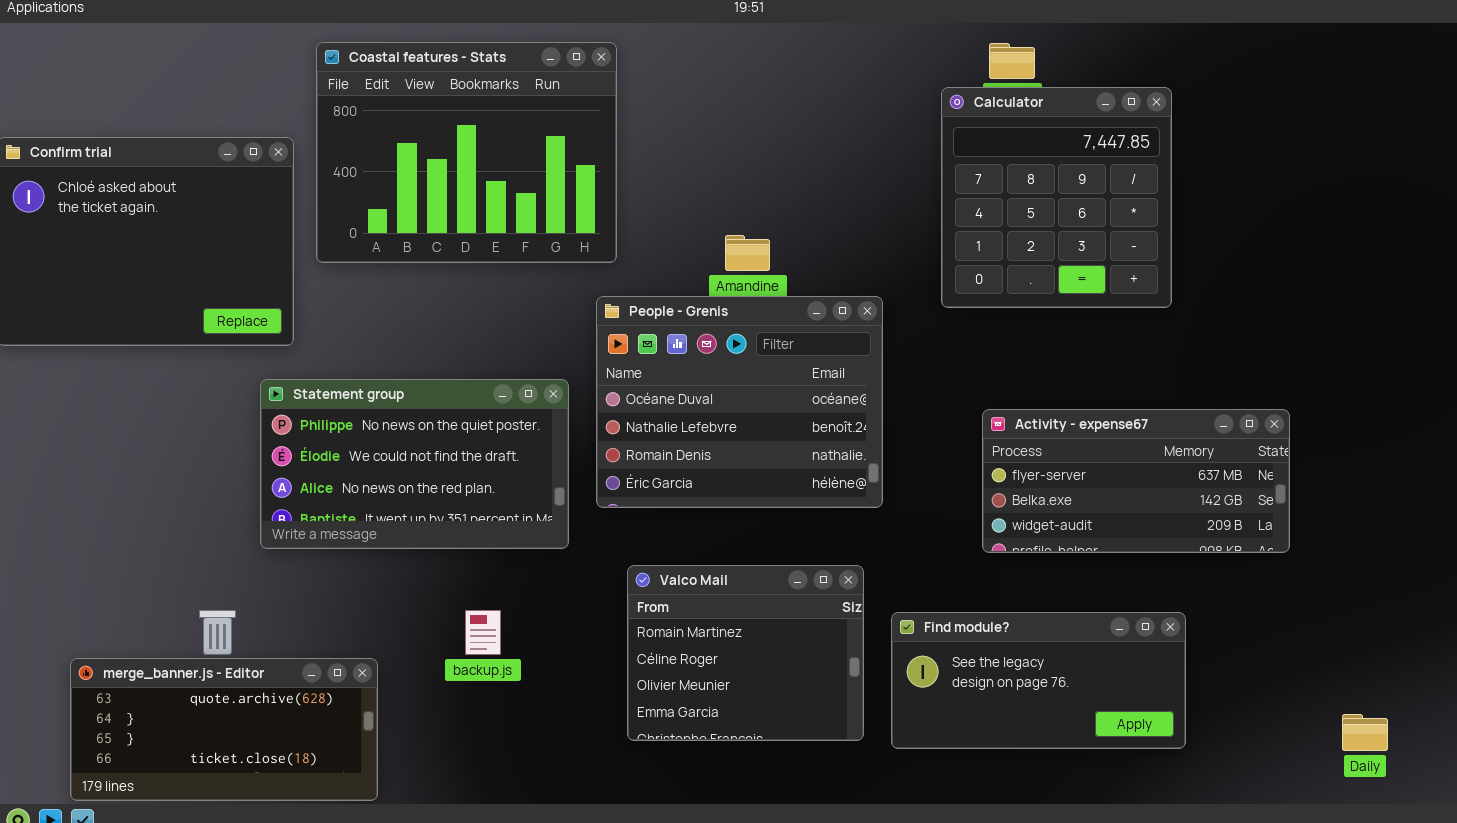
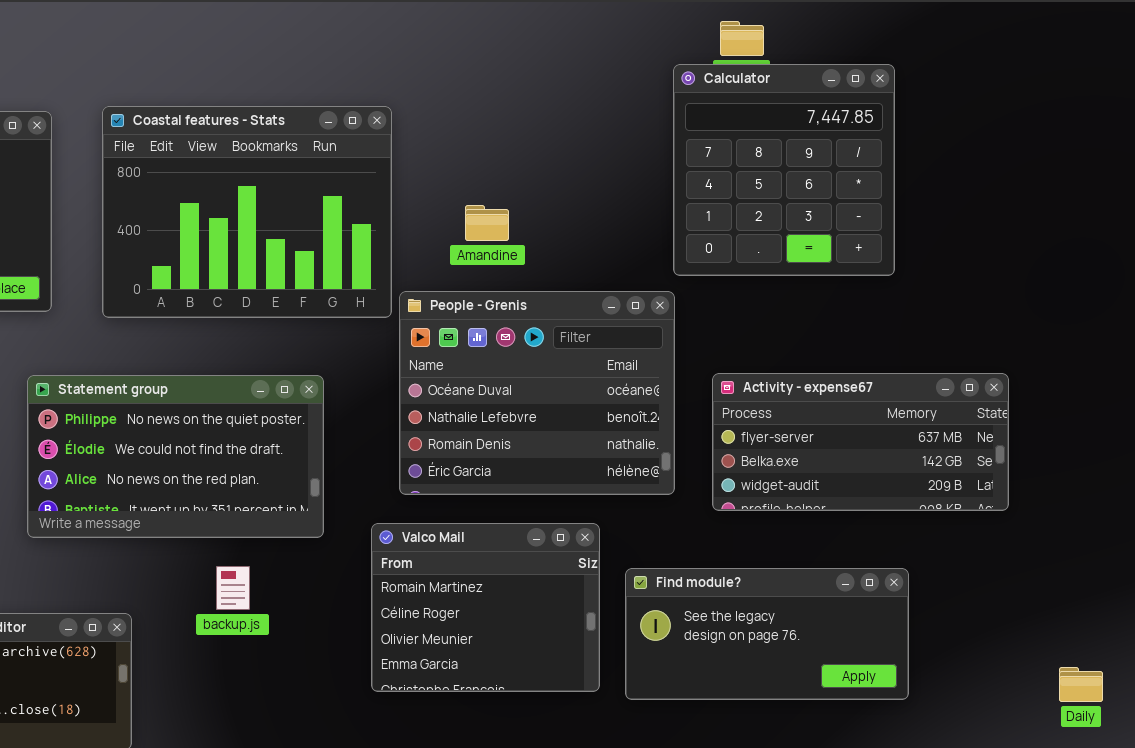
Coastal features - Stats: [316,42,617,263] -> [102,106,392,318], moved
People - Grenis: [596,296,883,508] -> [399,291,675,495], moved
Statement group: [260,379,569,549] -> [27,375,324,538], moved

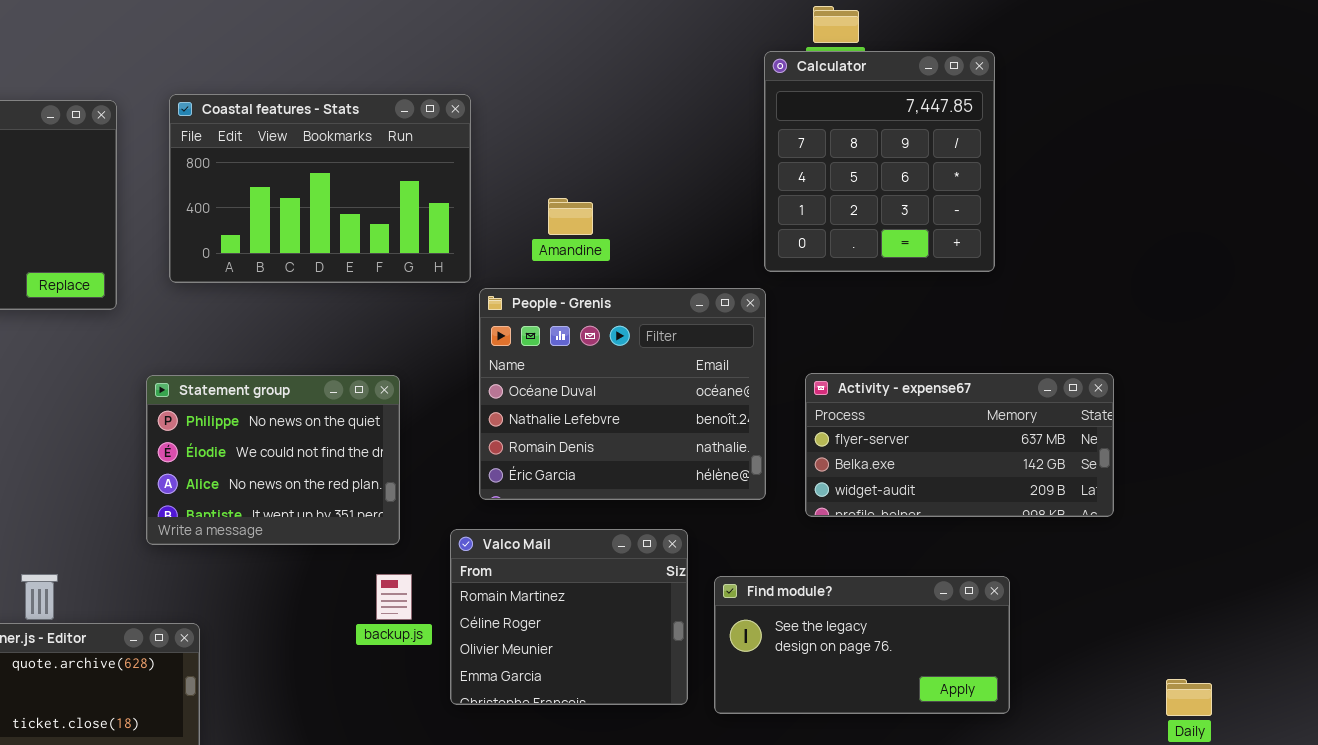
Coastal features - Stats: [102,106,392,318] -> [169,94,471,283], resized
Statement group: [27,375,324,538] -> [146,375,400,545], resized
backup.js: [216,566,250,610] -> [376,574,412,620], moved

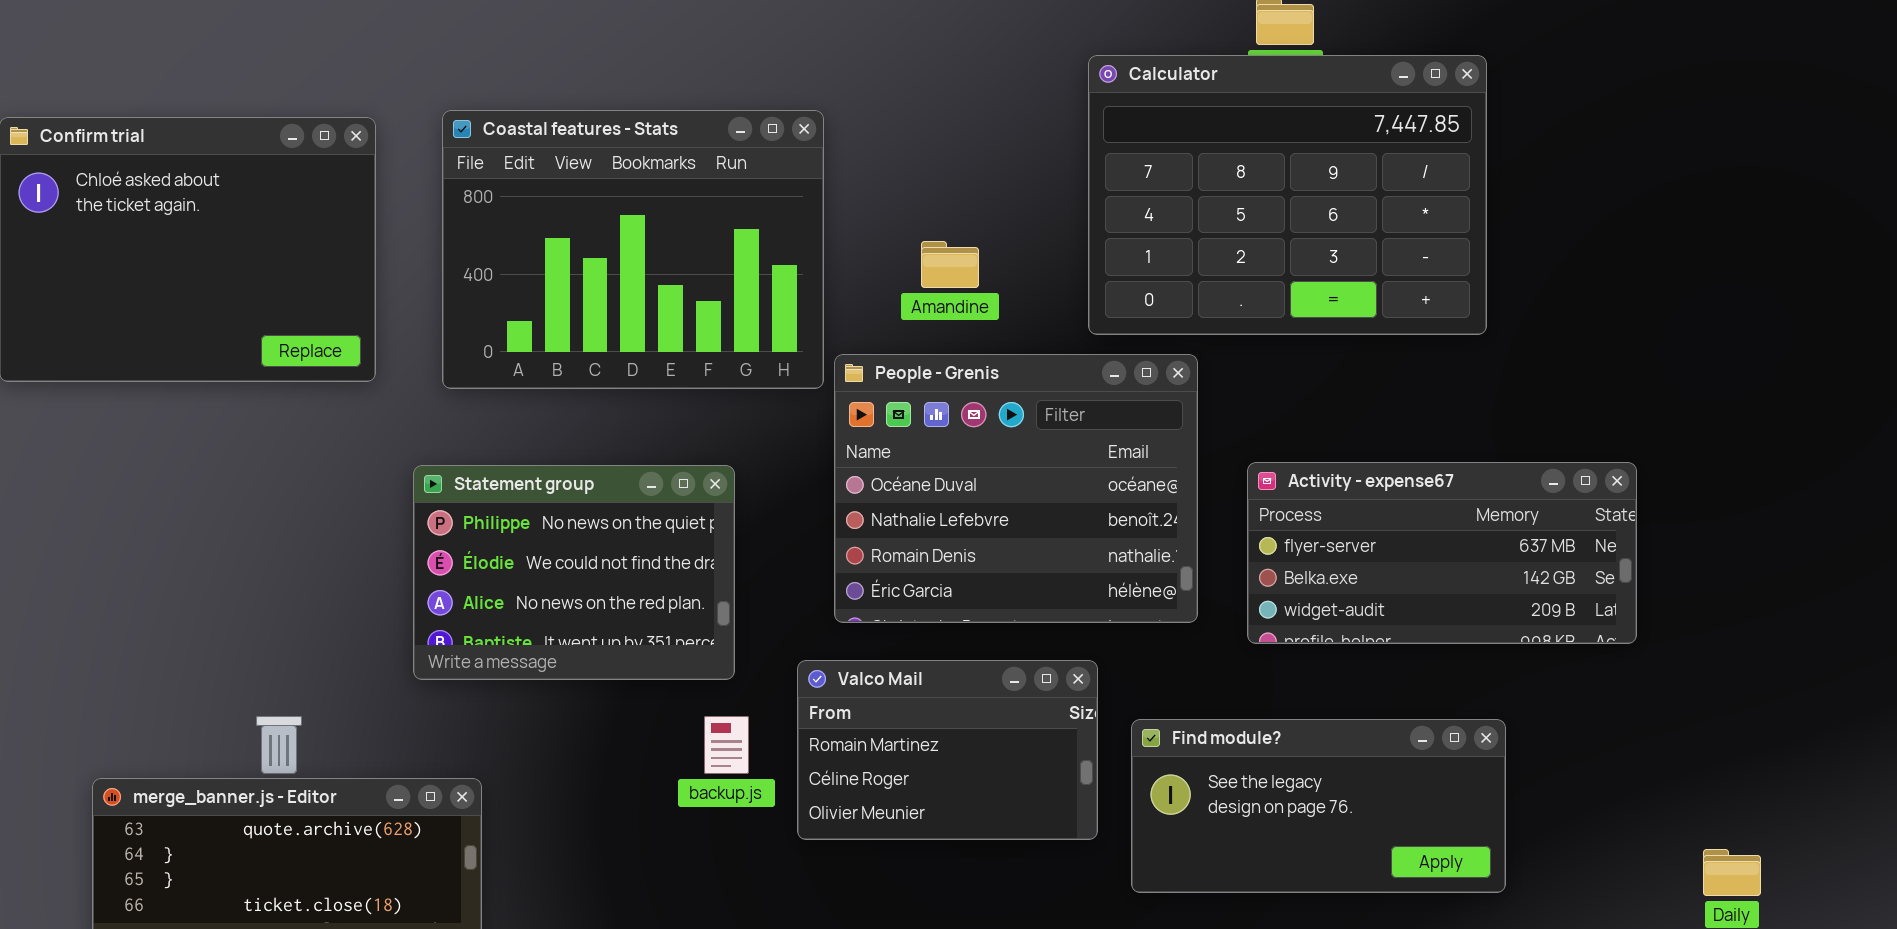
Calculator: [764,51,995,272] -> [1088,55,1487,335], resized
Coastal features - Stats: [169,94,471,283] -> [442,110,824,389], resized
Valco Mail: [450,529,688,705] -> [797,660,1098,840], resized

